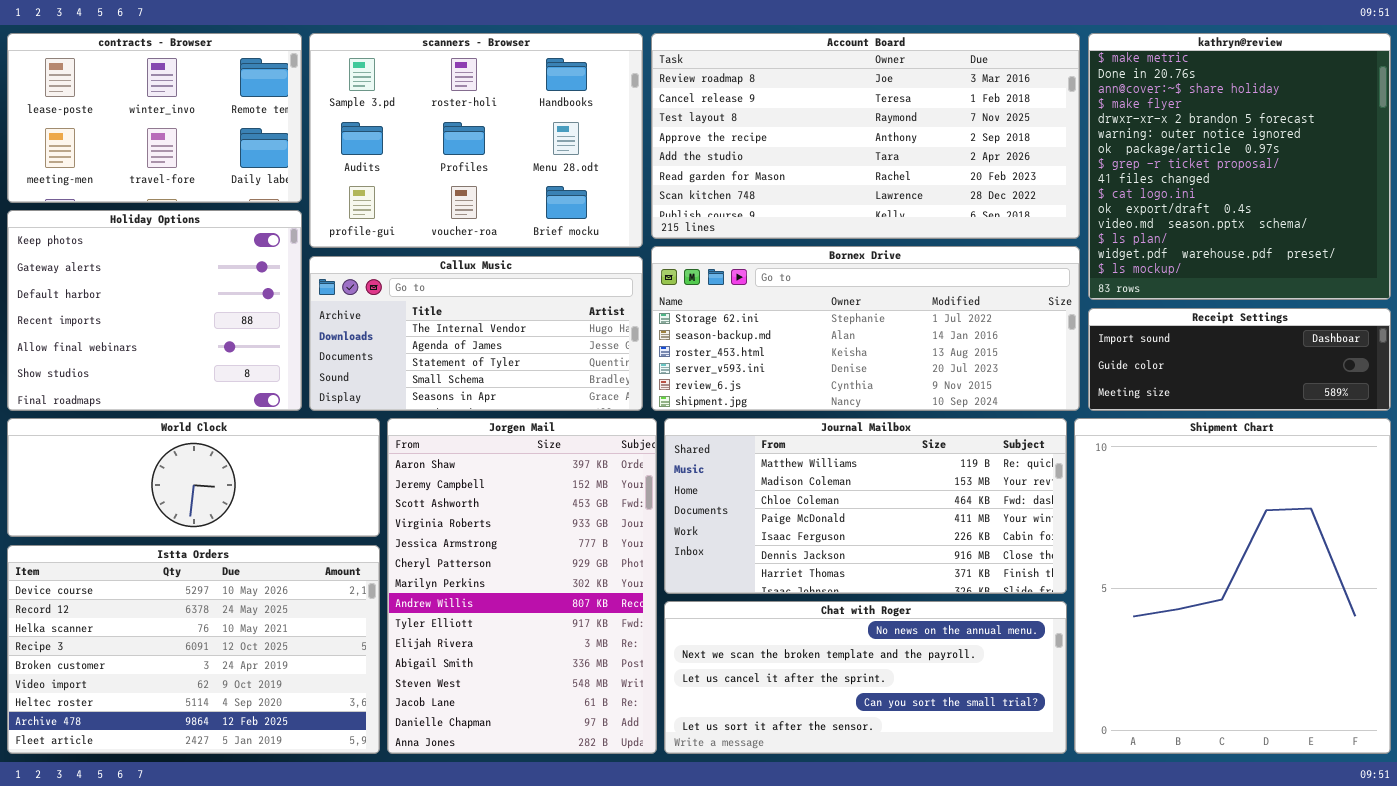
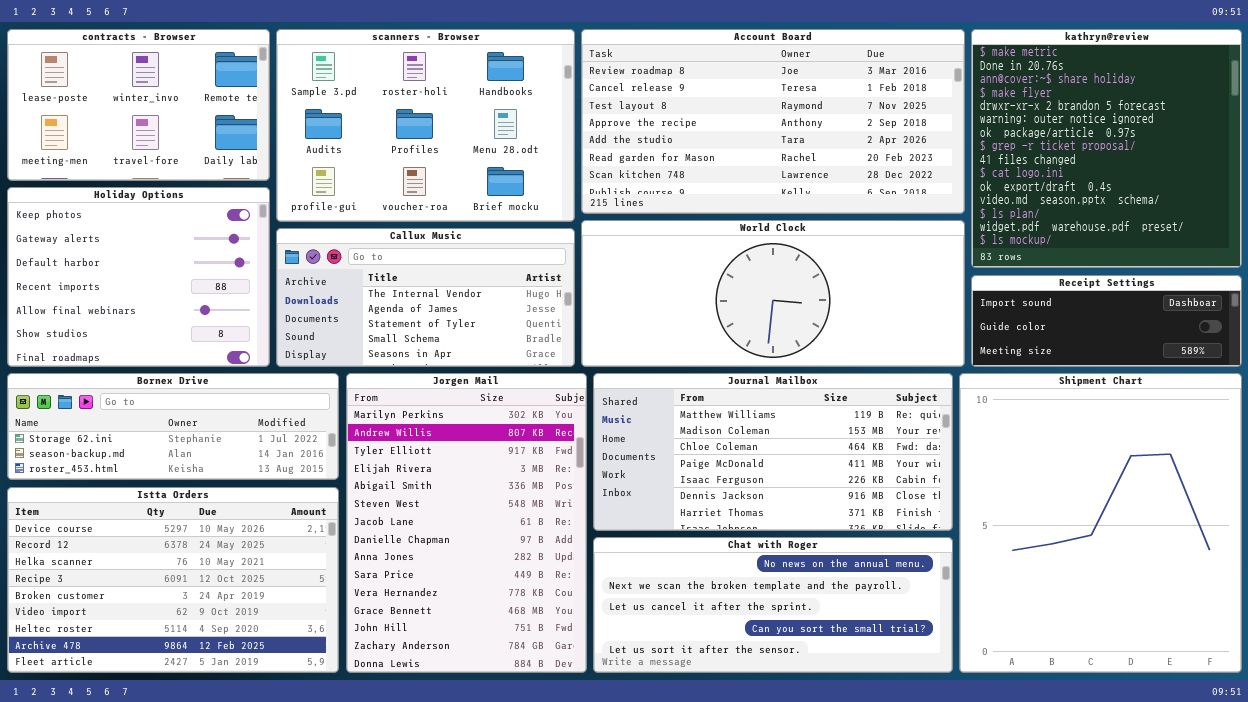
Bornex Drive: [651,246,1080,411] -> [7,373,339,480], moved, resized
World Clock: [7,418,380,537] -> [581,220,965,367], moved, resized
Jorgen Mail: [387,418,657,754] -> [346,373,587,673], scrolled down 6 rows

